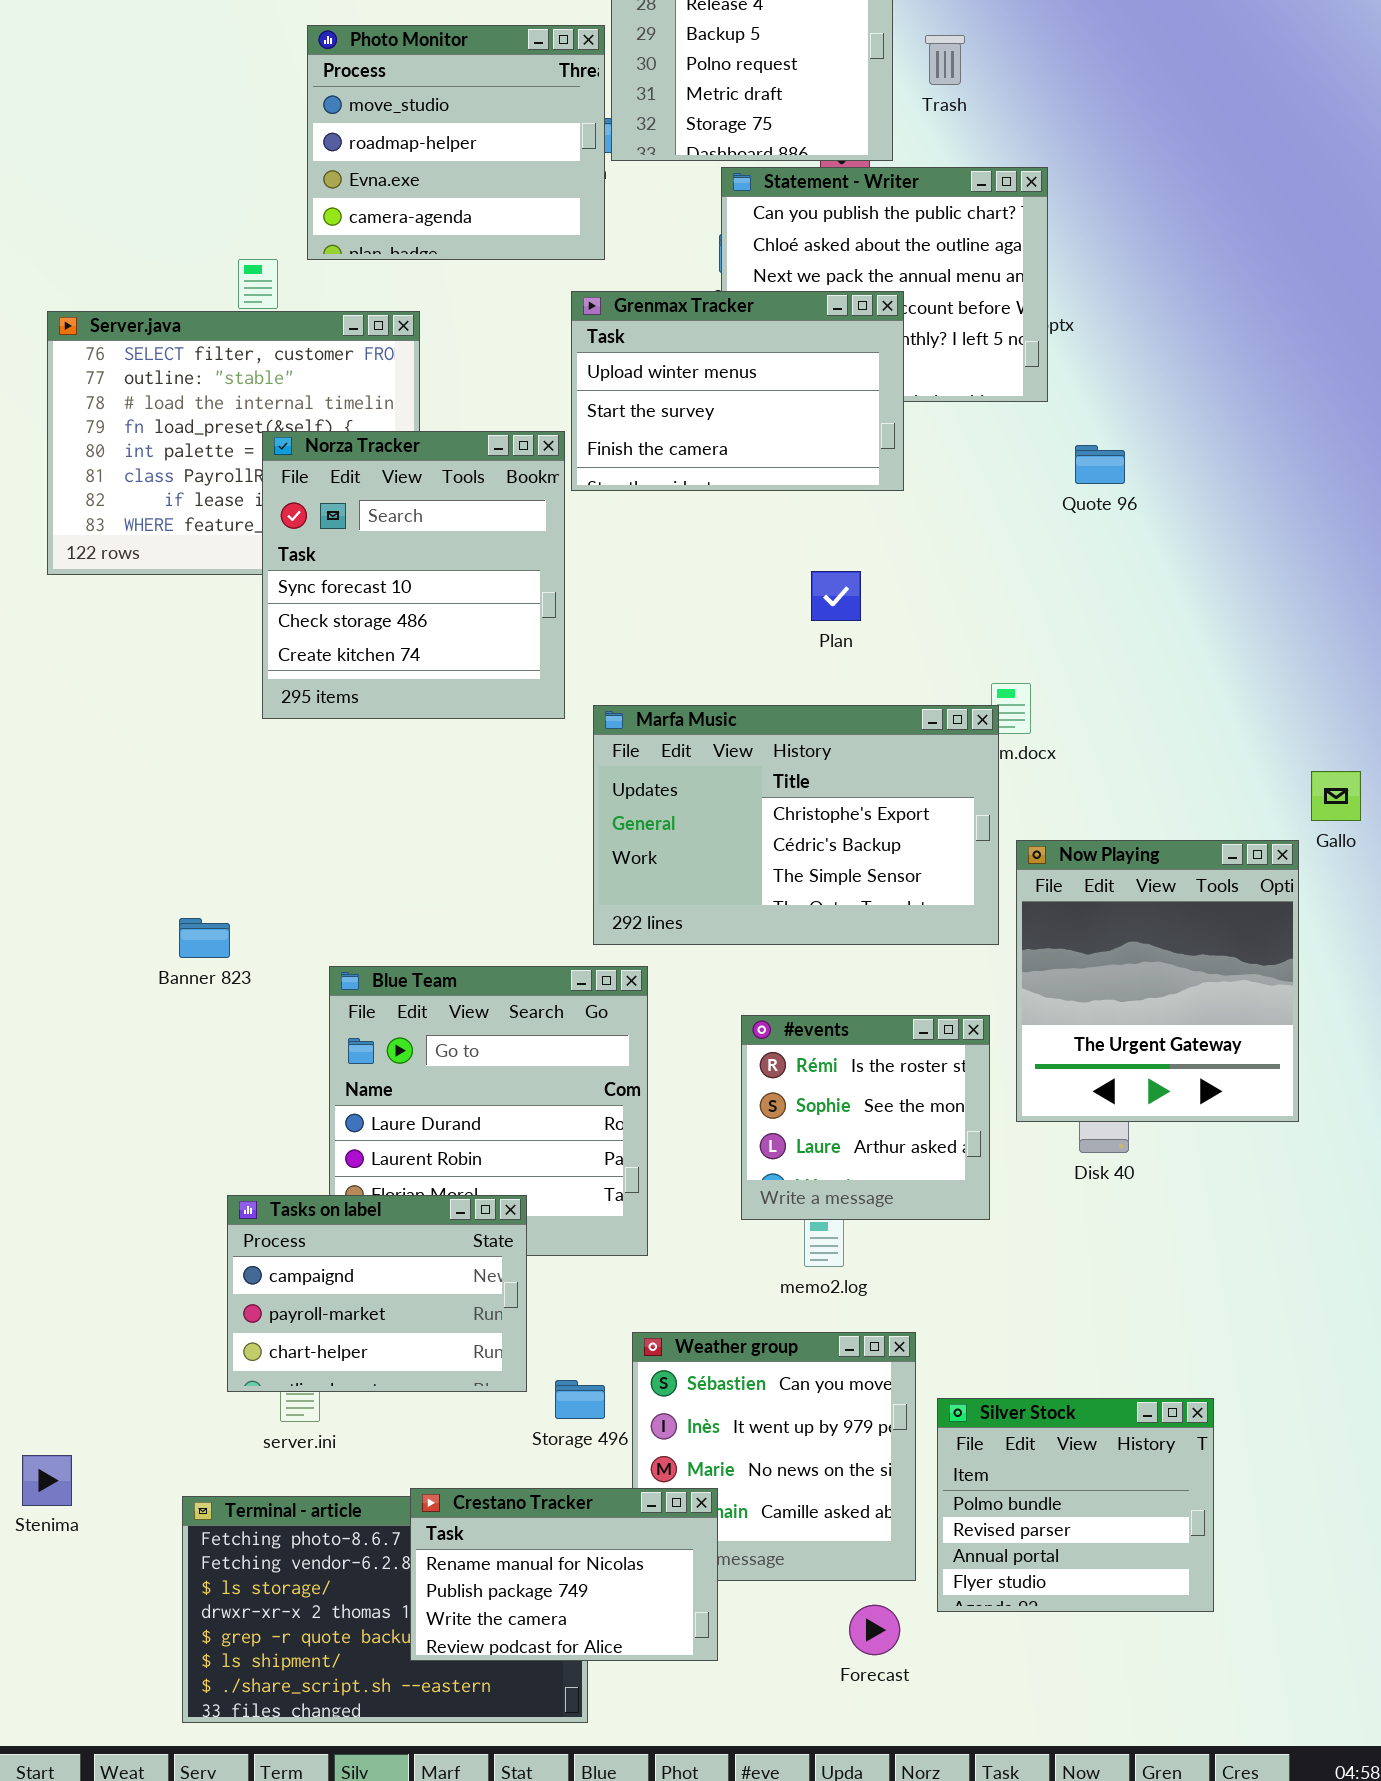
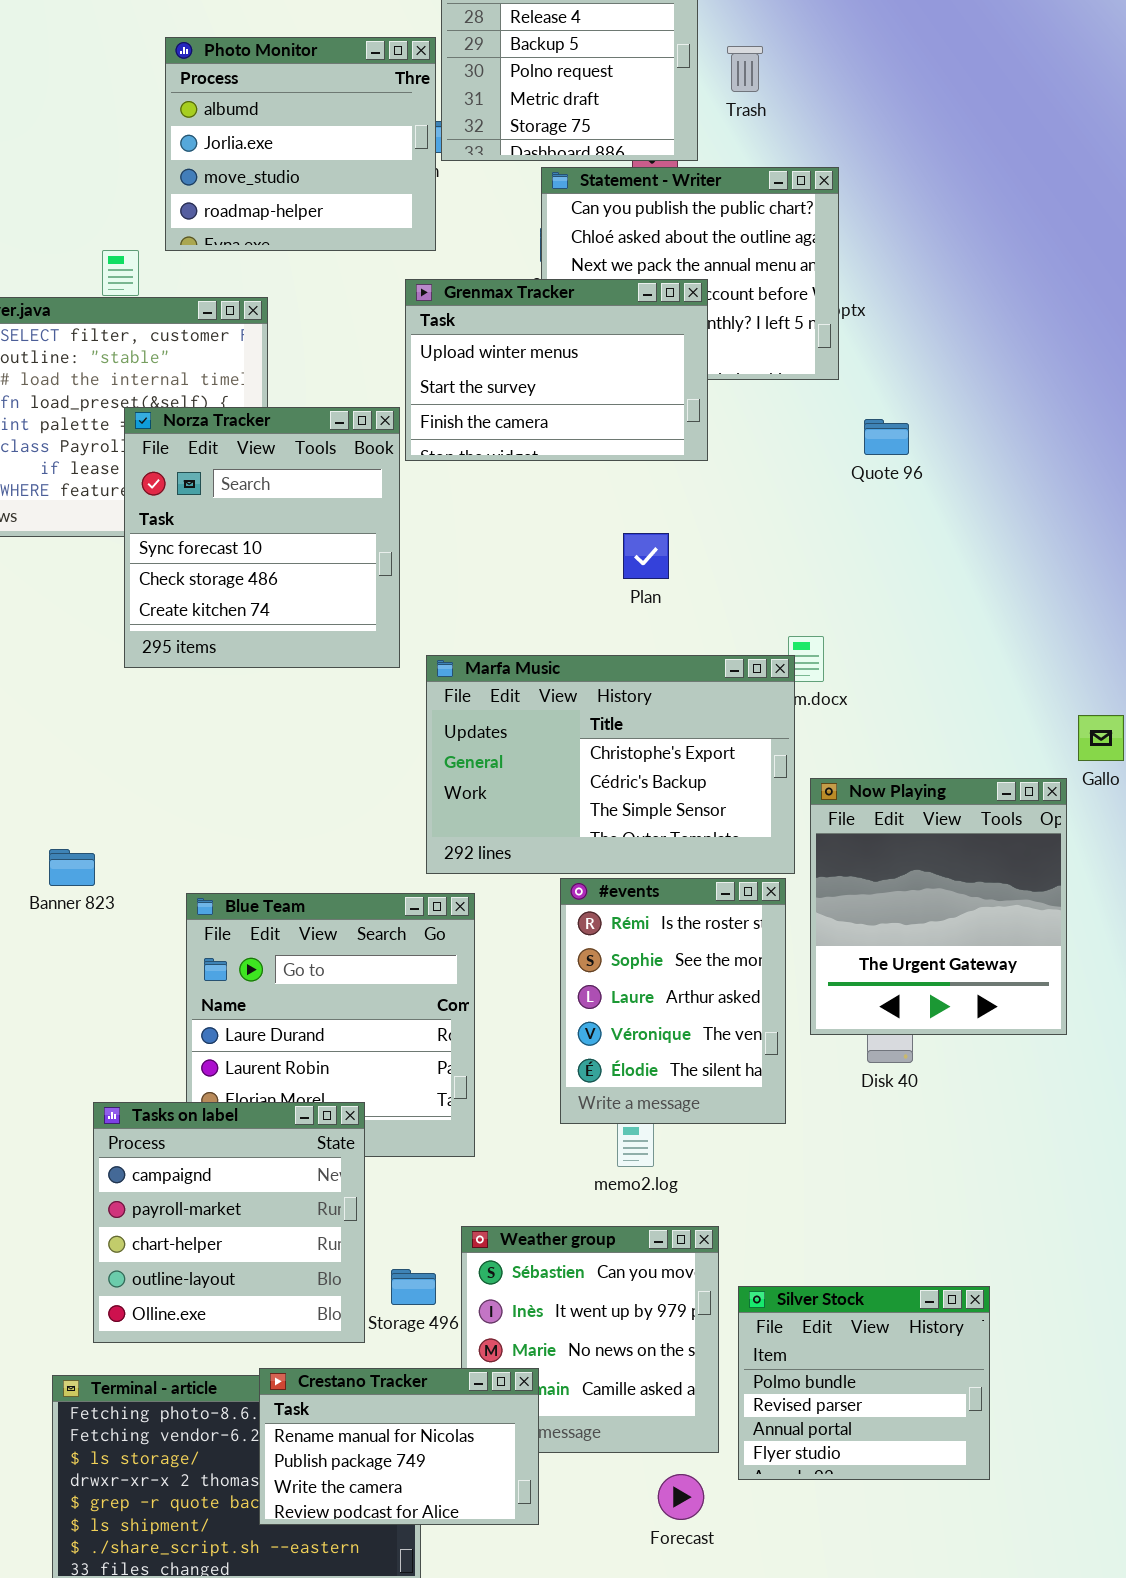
Photo Monitor: [307,25,605,260] -> [165,37,436,251], scrolled up 2 rows
#events: [741,1015,990,1220] -> [560,878,786,1124], resized
Tasks on label: [227,1195,527,1392] -> [93,1102,365,1343], resized

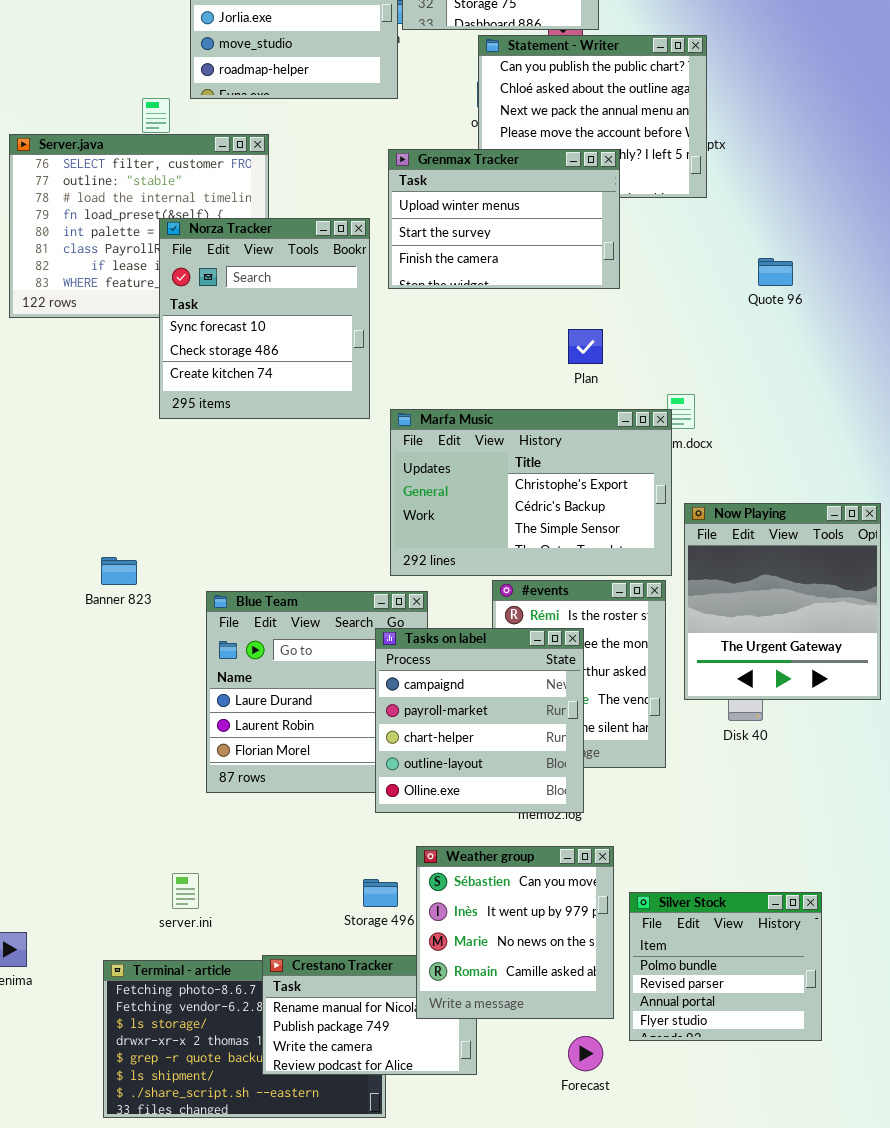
Grenmax Tracker: [405,279,708,461] -> [388,149,620,289], moved
Quote 96: [864,419,909,455] -> [758,258,793,286], moved
Plan: [623,533,669,579] -> [568,329,603,364], moved
Tasks on label: [93,1102,365,1343] -> [375,628,584,813], moved
Weather group: [461,1226,719,1453] -> [416,846,614,1019], raised

